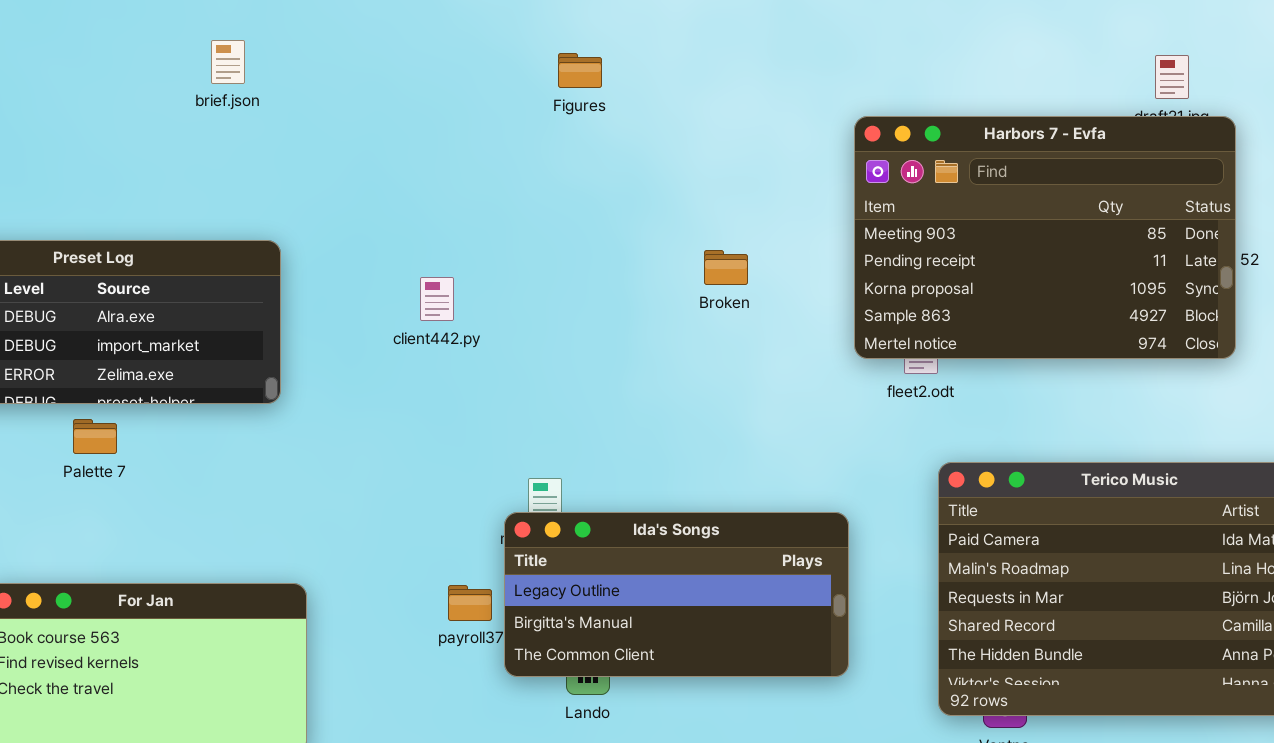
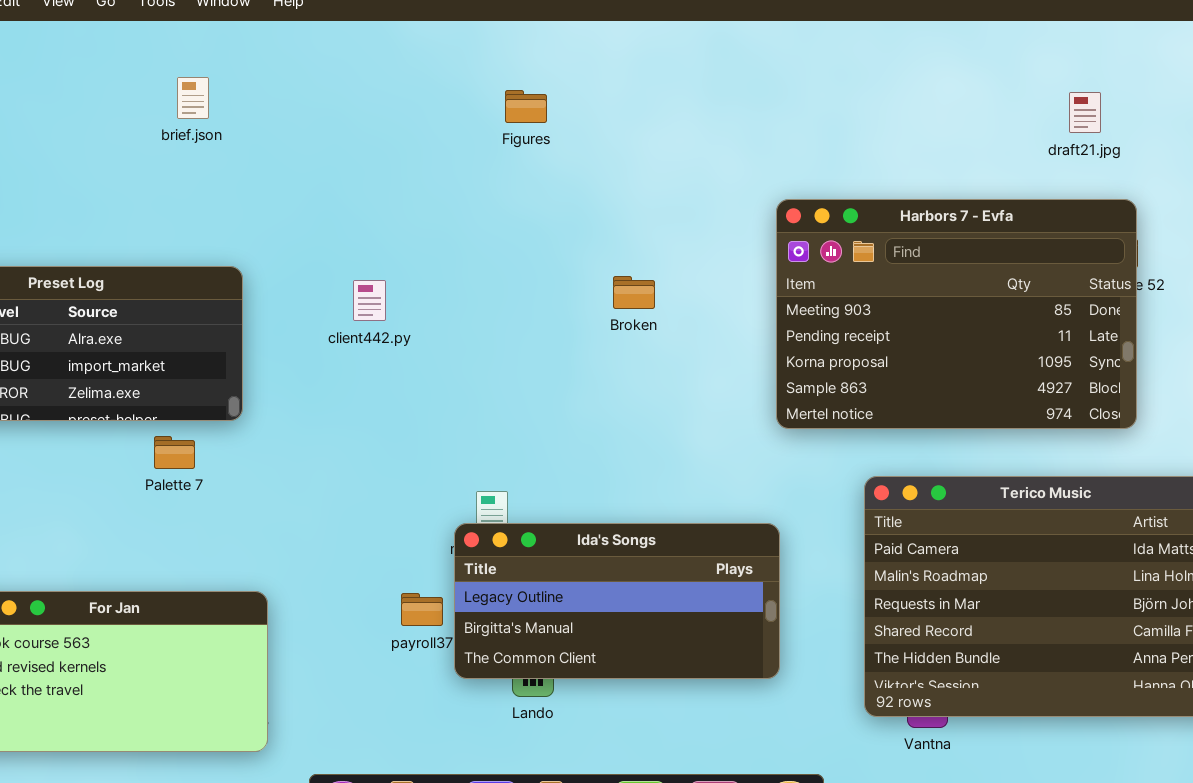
Harbors 7 - Evfa: [854,116,1236,359] -> [776,199,1137,429], moved
Broken: [704,250,748,285] -> [613,276,655,309], moved
client442.py: [420,277,454,321] -> [353,280,386,321], moved
Palette 7: [73,419,117,454] -> [154,436,195,469], moved

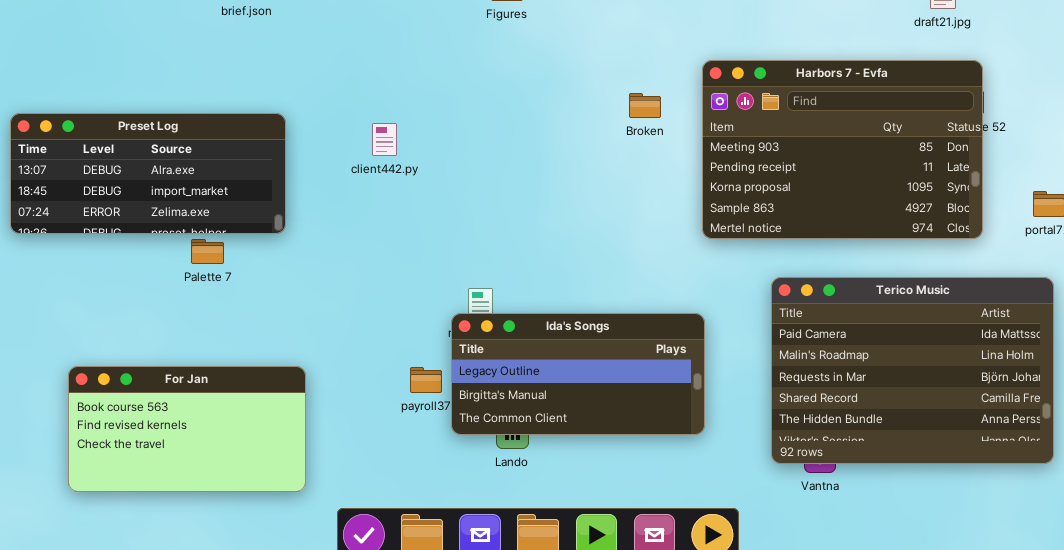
Broken: [613,276,655,309] -> [629,93,661,118], moved
Palette 7: [154,436,195,469] -> [191,239,224,264], moved

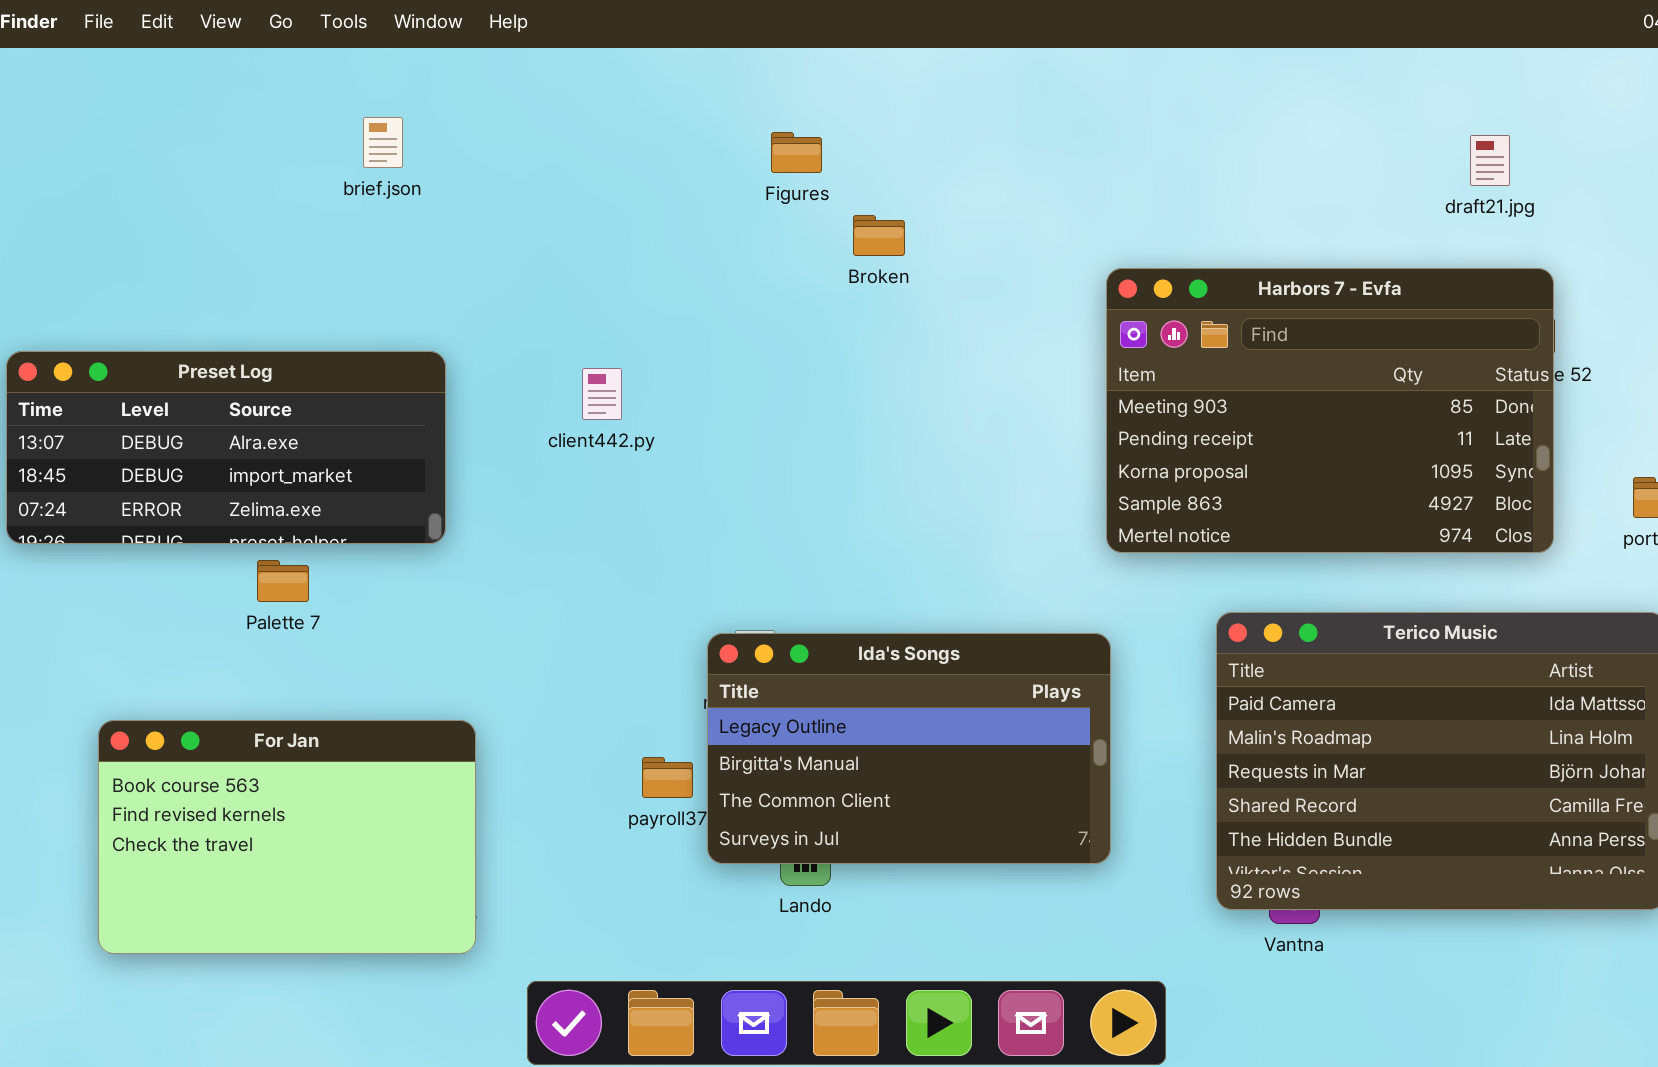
Broken: [629,93,661,118] -> [853,215,905,256], moved
Palette 7: [191,239,224,264] -> [257,560,309,602], moved
Ida's Songs: [451,313,705,435] -> [707,633,1111,864], resized
For Jan: [68,366,306,492] -> [98,720,476,954], resized

